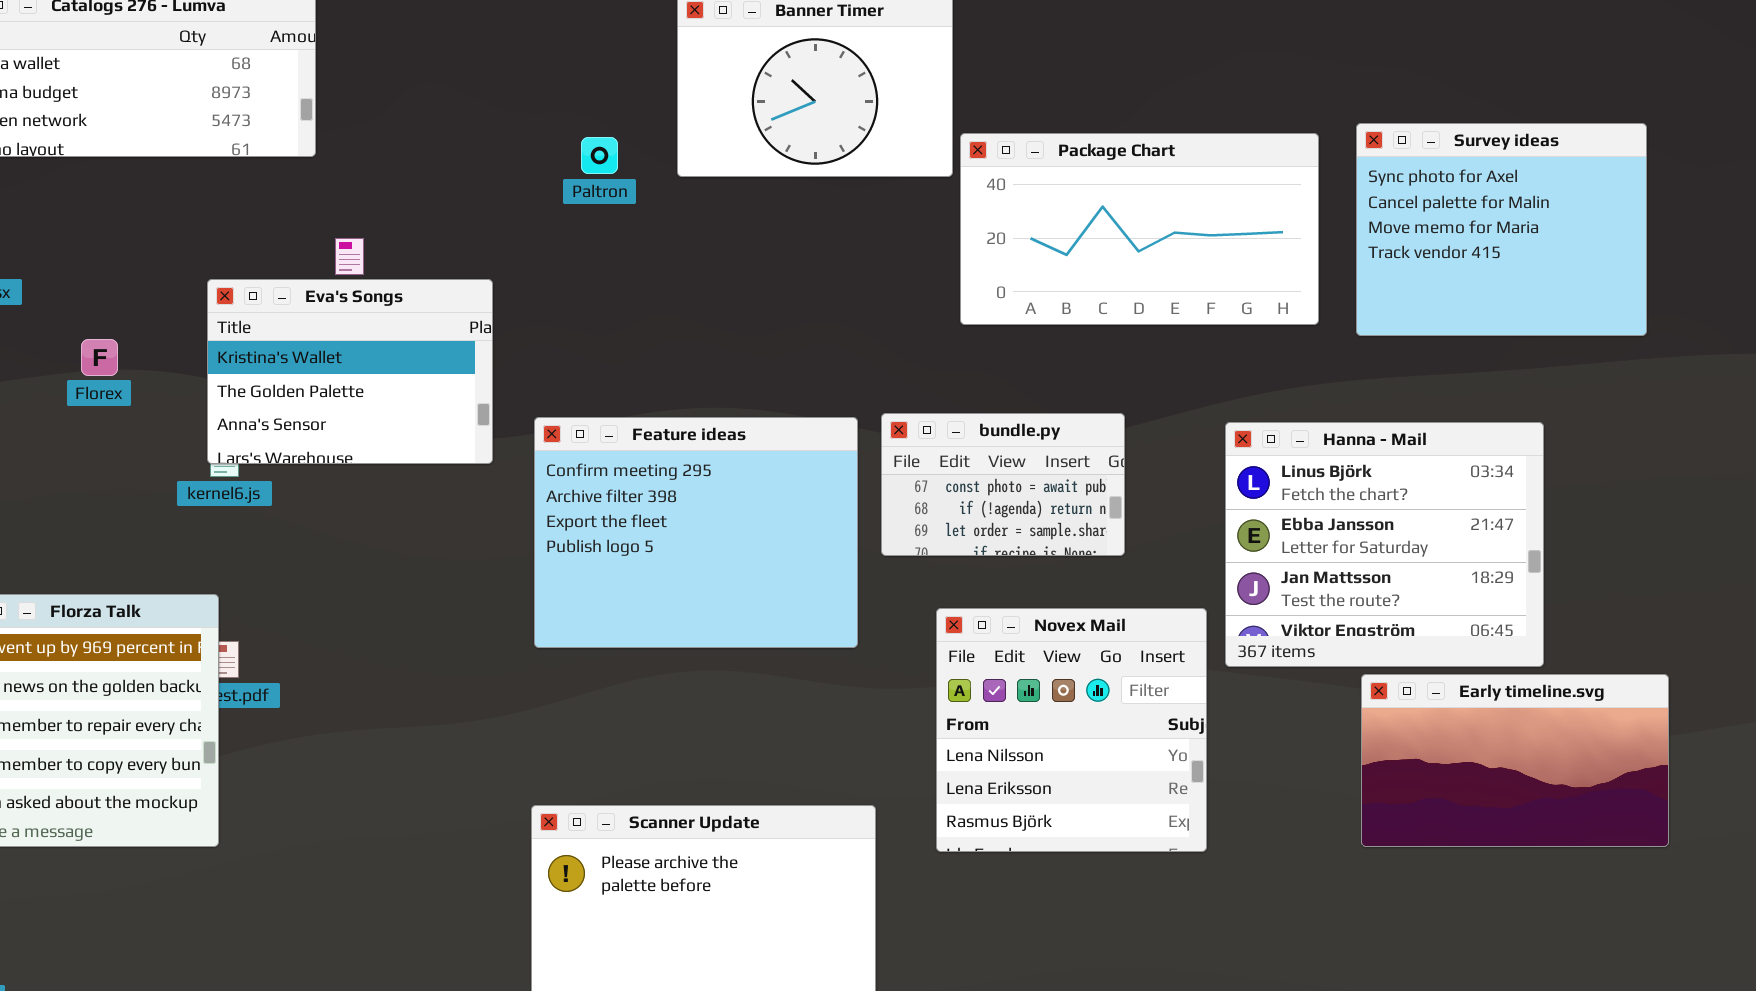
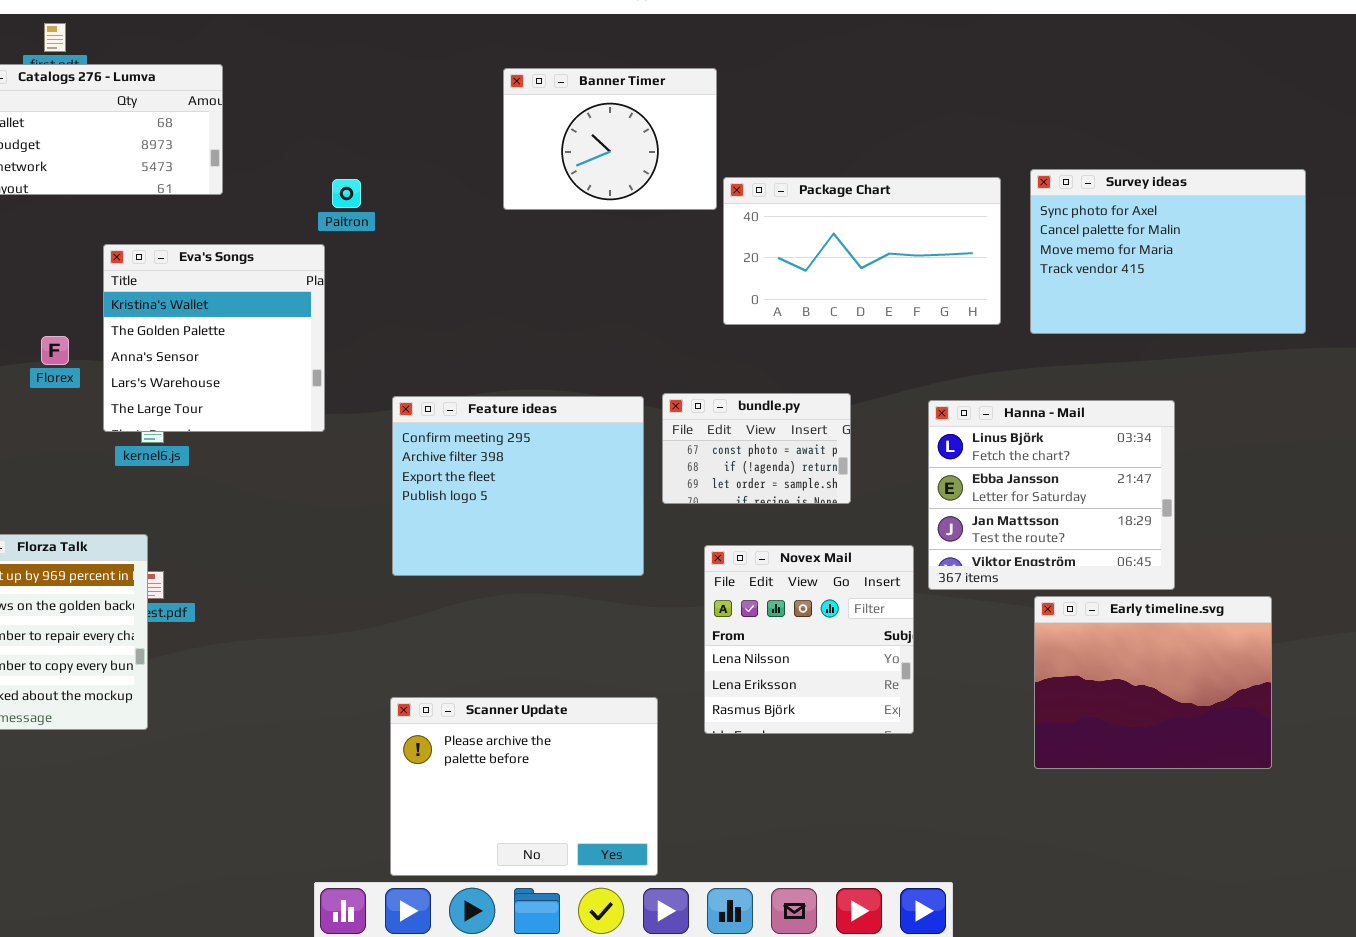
Survey ideas: [1356,123,1647,336] -> [1030,169,1306,334], resized
Paltron: [581,137,618,174] -> [332,179,361,208], moved
Eva's Songs: [207,279,493,464] -> [103,244,325,432], moved, resized
Early timeline.svg: [1361,674,1669,847] -> [1034,596,1272,769], resized

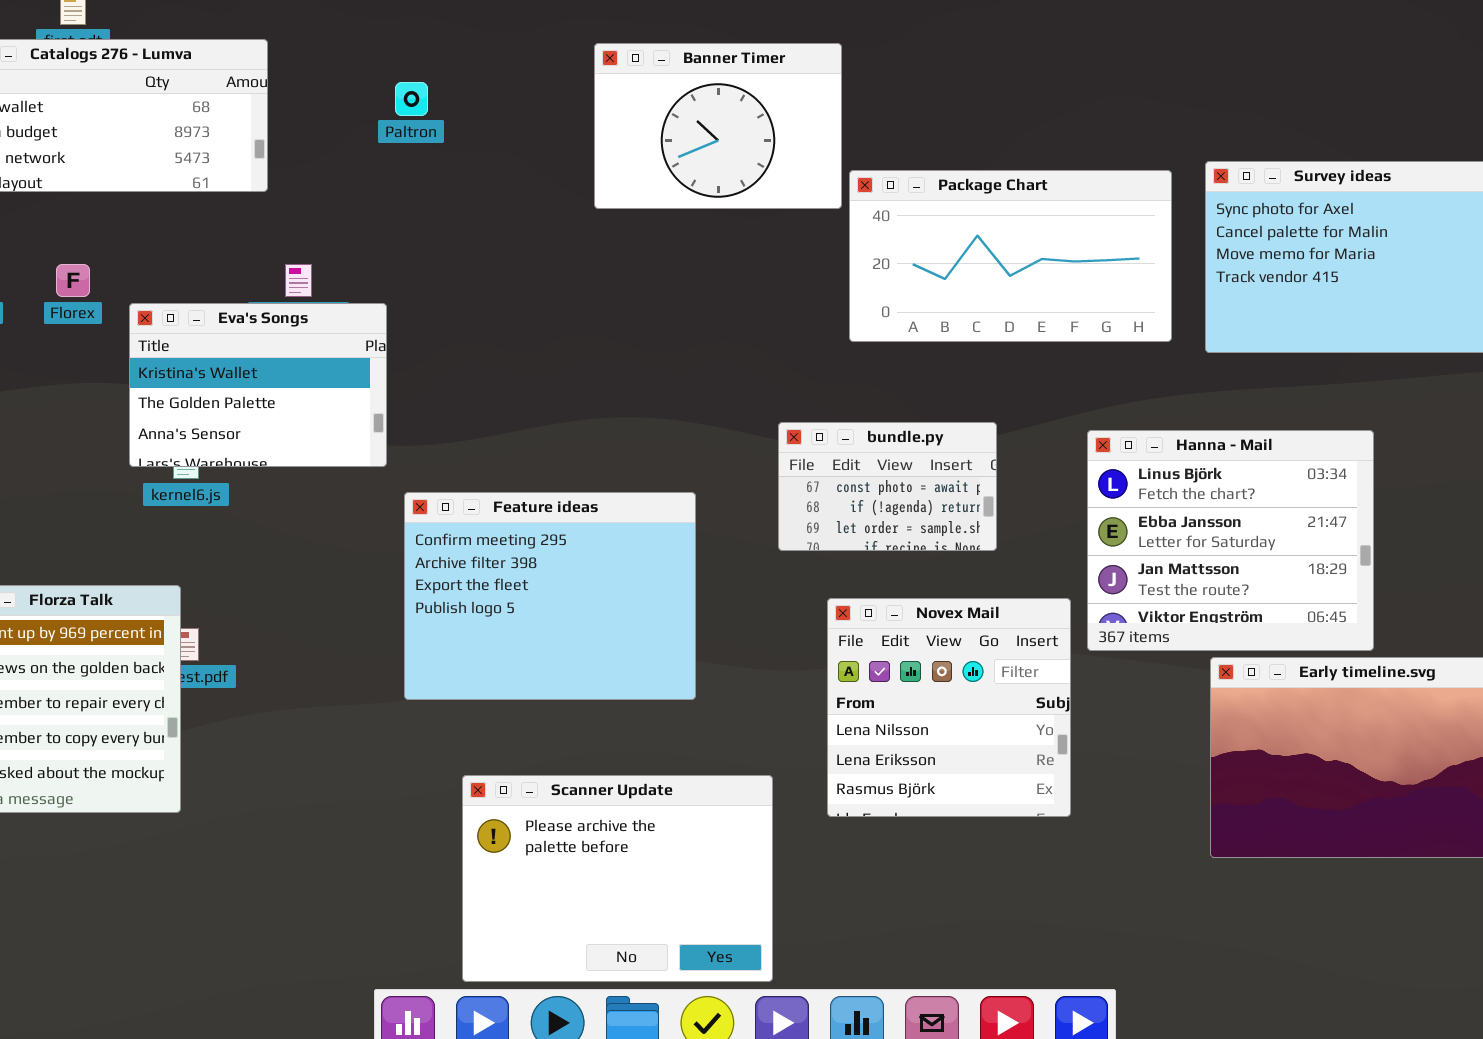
Paltron: [332,179,361,208] -> [395,82,428,116], moved
Eva's Songs: [103,244,325,432] -> [129,303,387,467], resized
Florex: [41,336,69,365] -> [56,264,90,297], moved
Feature ideas: [392,396,644,576] -> [404,492,696,700], moved

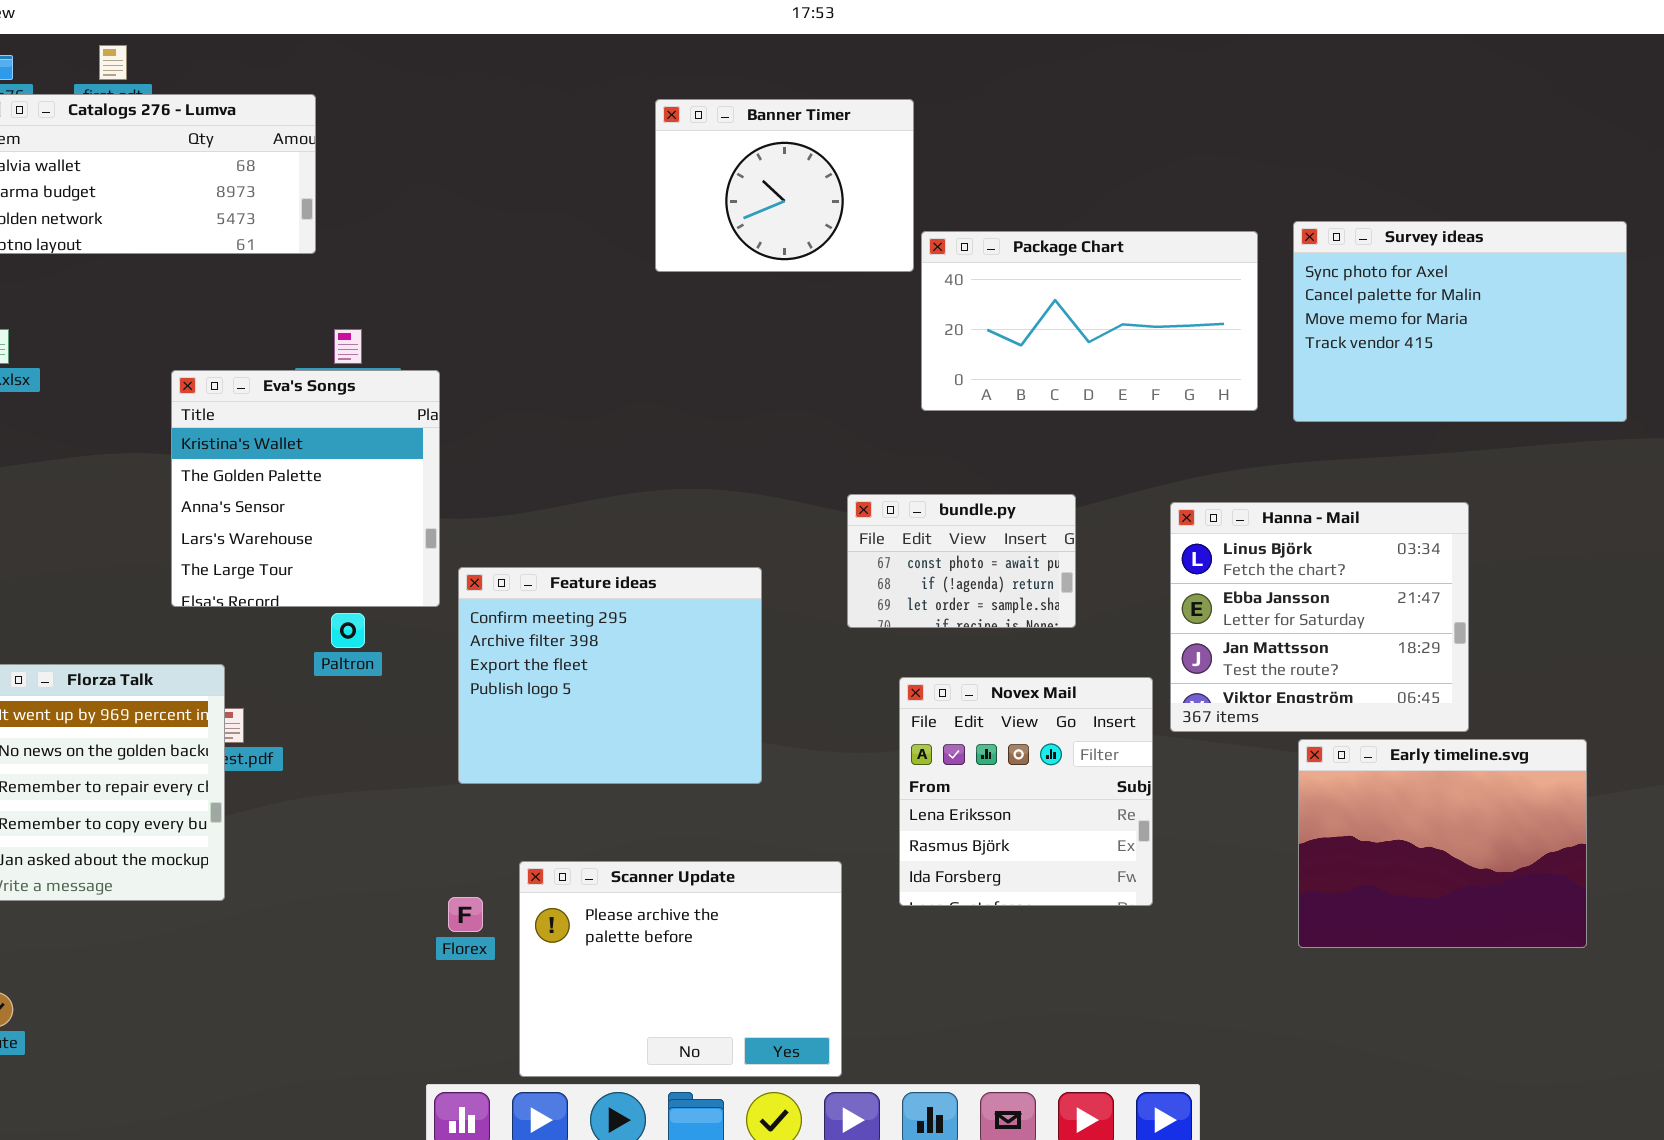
Paltron: [395,82,428,116] -> [331,613,365,648], moved
Florex: [56,264,90,297] -> [448,897,483,932], moved
Eva's Songs: [129,303,387,467] -> [171,370,440,607], resized
Novex Mail: [827,598,1071,817] -> [899,677,1153,906], scrolled down 1 row

